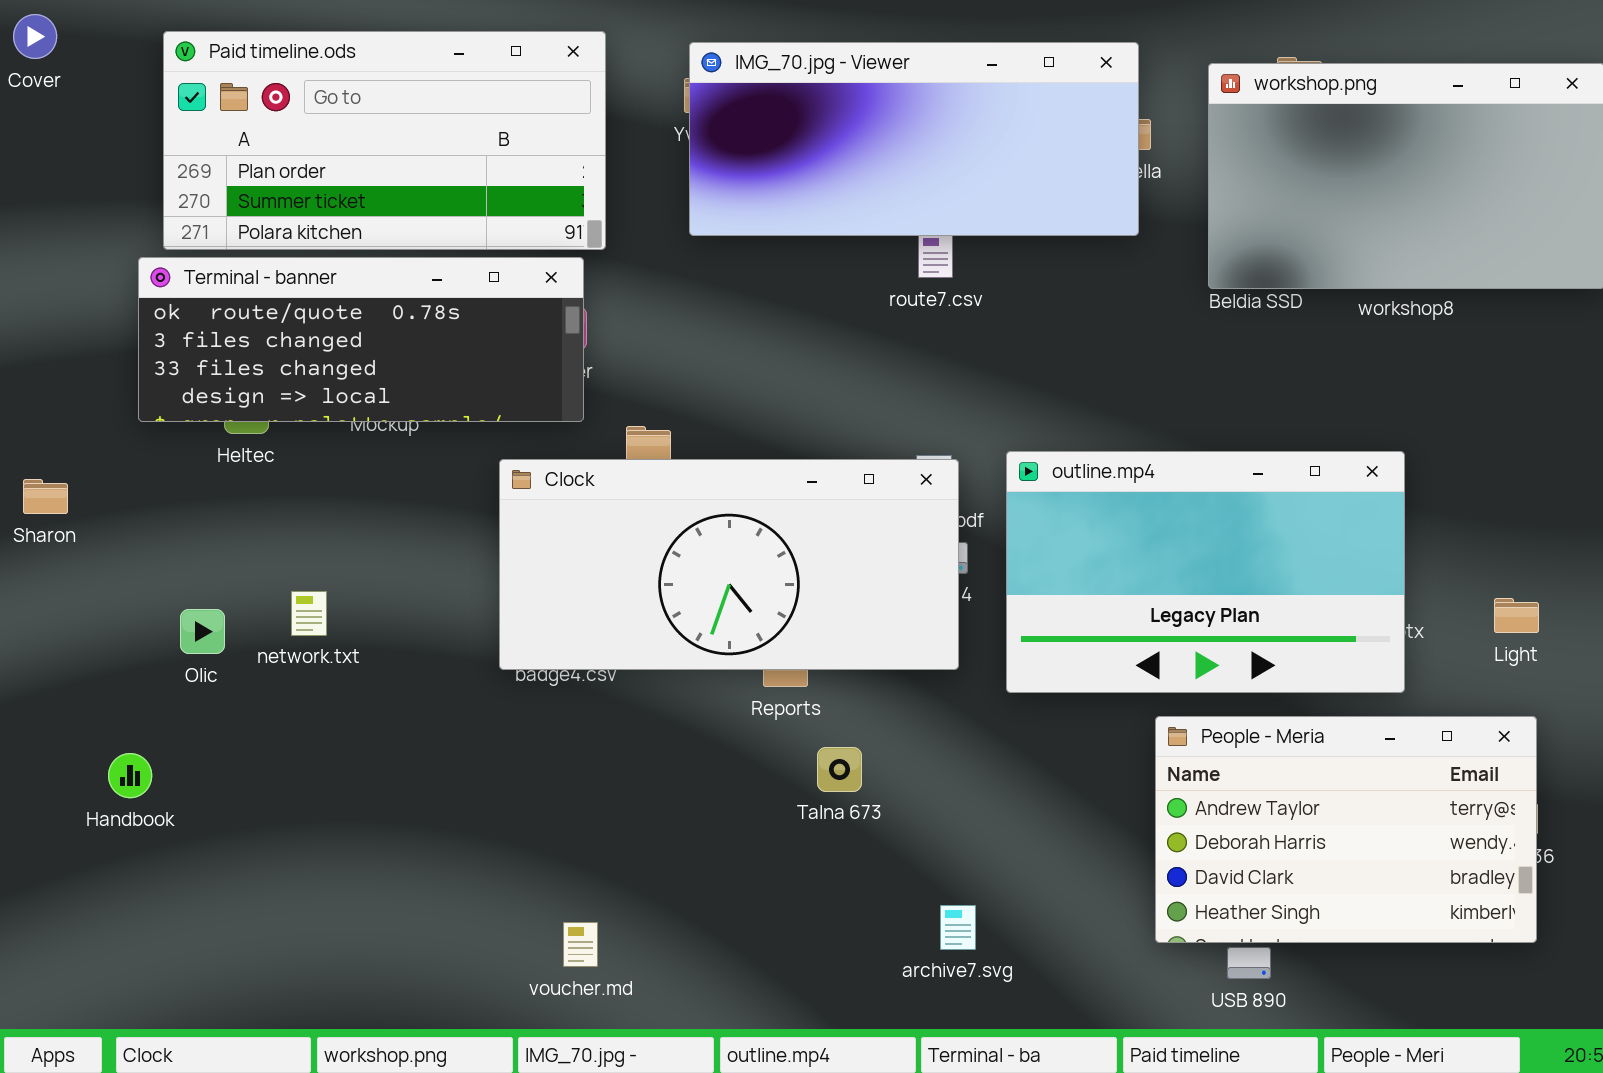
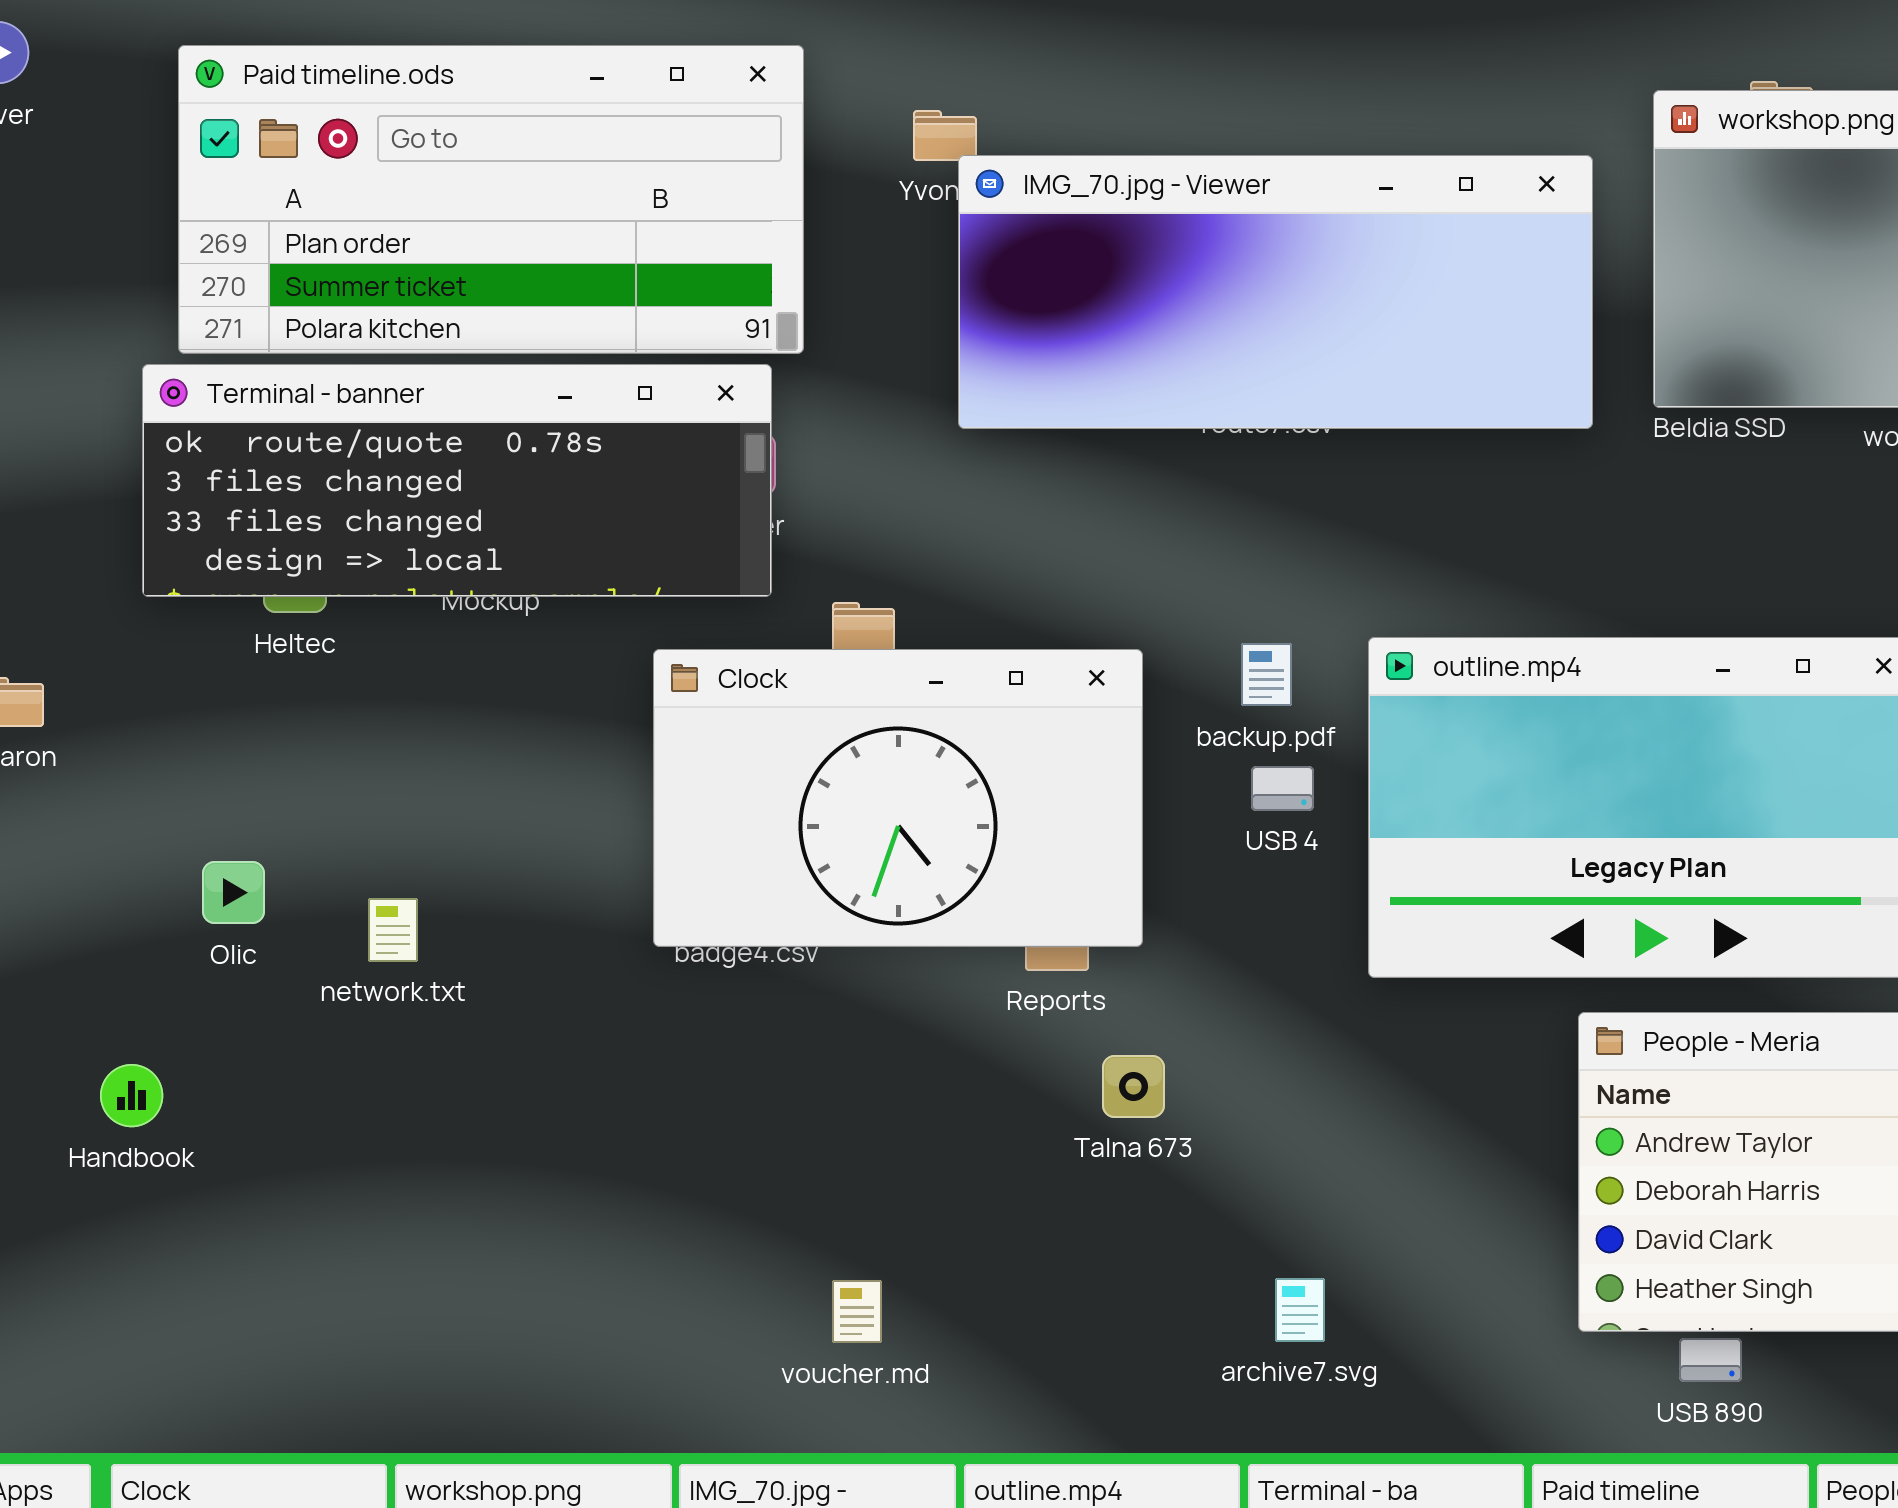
IMG_70.jpg - Viewer: [689,42,1139,236] -> [958,155,1593,429], moved
Clock: [499,459,959,670] -> [653,649,1143,947], resized
network.txt: [291,591,327,636] -> [368,898,418,962], moved
voucher.md: [563,922,598,967] -> [832,1280,882,1343], moved

